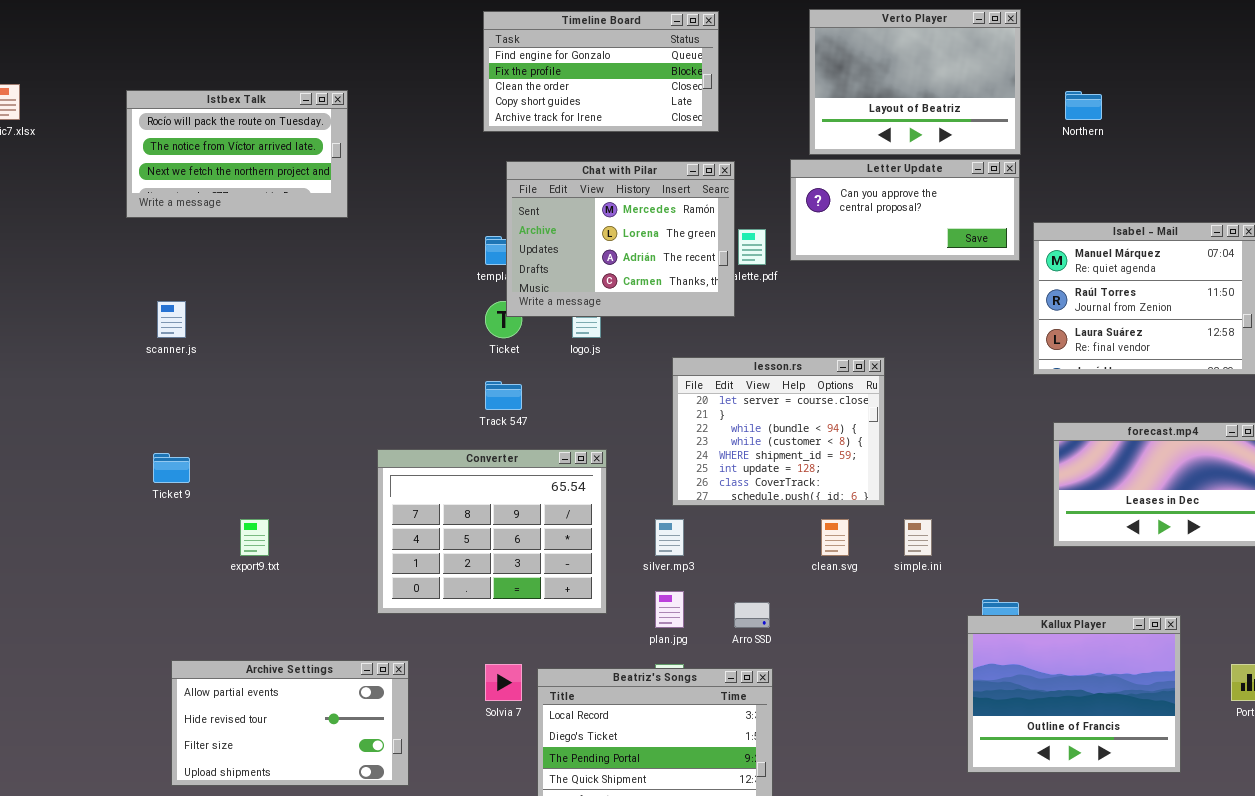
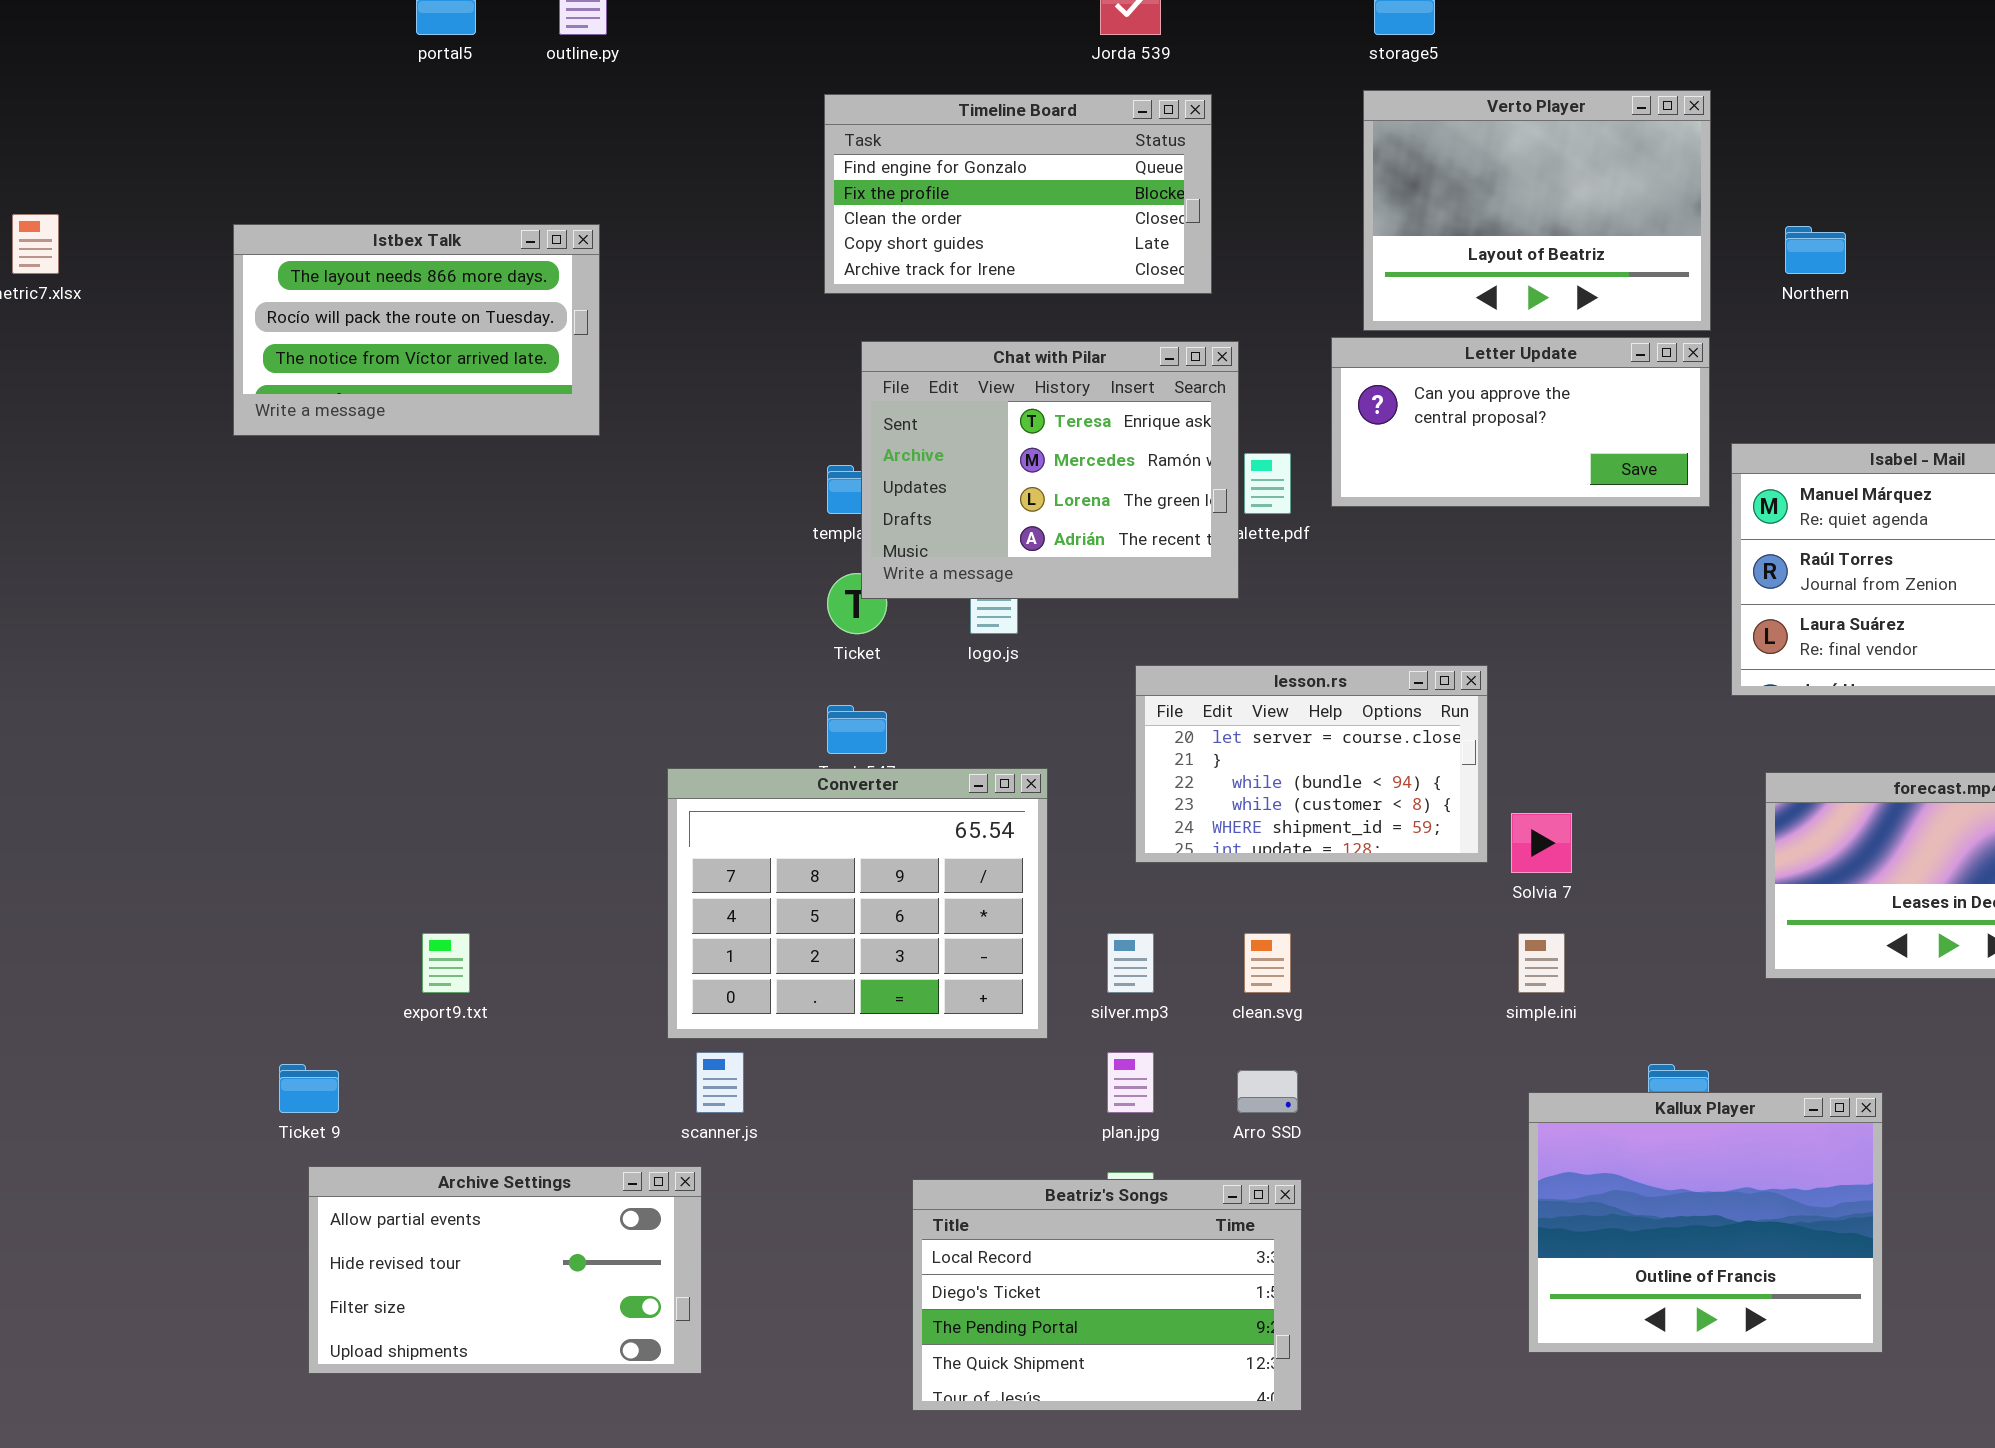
Istbex Talk: [126,90,348,218] -> [233,224,600,436], scrolled up 1 row
Chat with Pilar: [506,161,735,317] -> [861,341,1239,599], scrolled up 1 row
scanner.js: [157,301,186,338] -> [696,1052,744,1113], moved
lesson.rs: [672,357,885,506] -> [1135,665,1488,863], resized
Converter: [377,449,607,614] -> [667,768,1048,1039], moved
Ticket 9: [153,453,190,483] -> [279,1064,339,1113], moved
clean.svg: [821,519,849,556] -> [1244,933,1291,993], moved
Kallux Player: [967,615,1181,773] -> [1528,1092,1883,1353], moved
Solvia 7: [485,664,522,701] -> [1511,813,1572,873], moved

